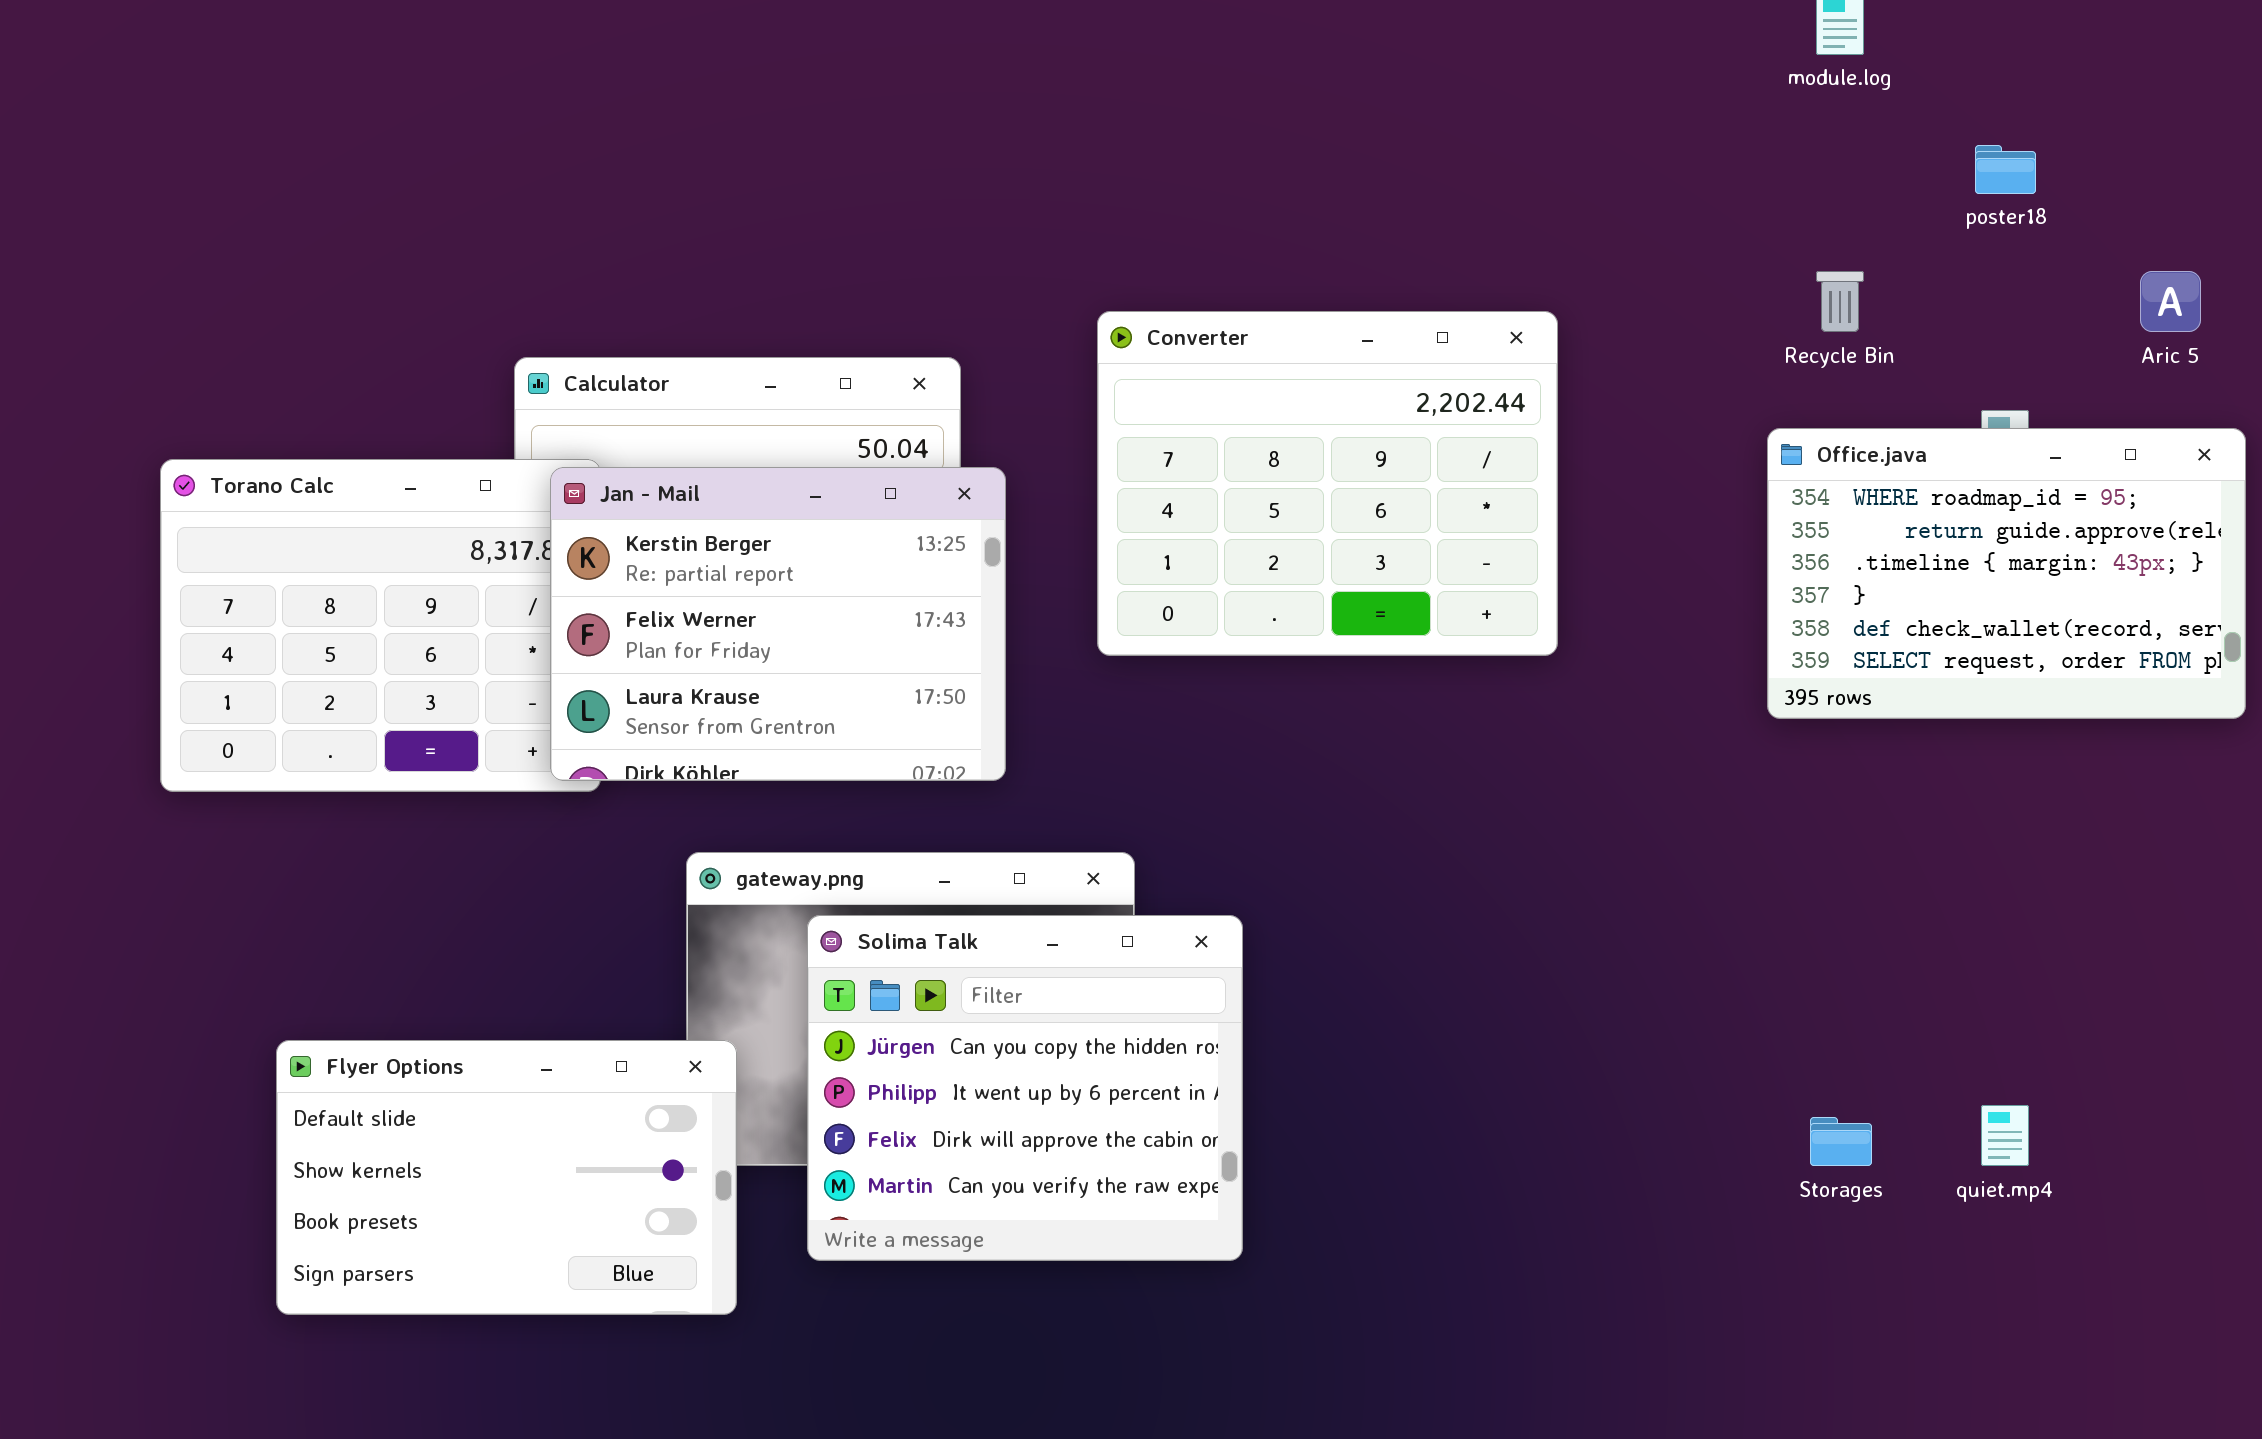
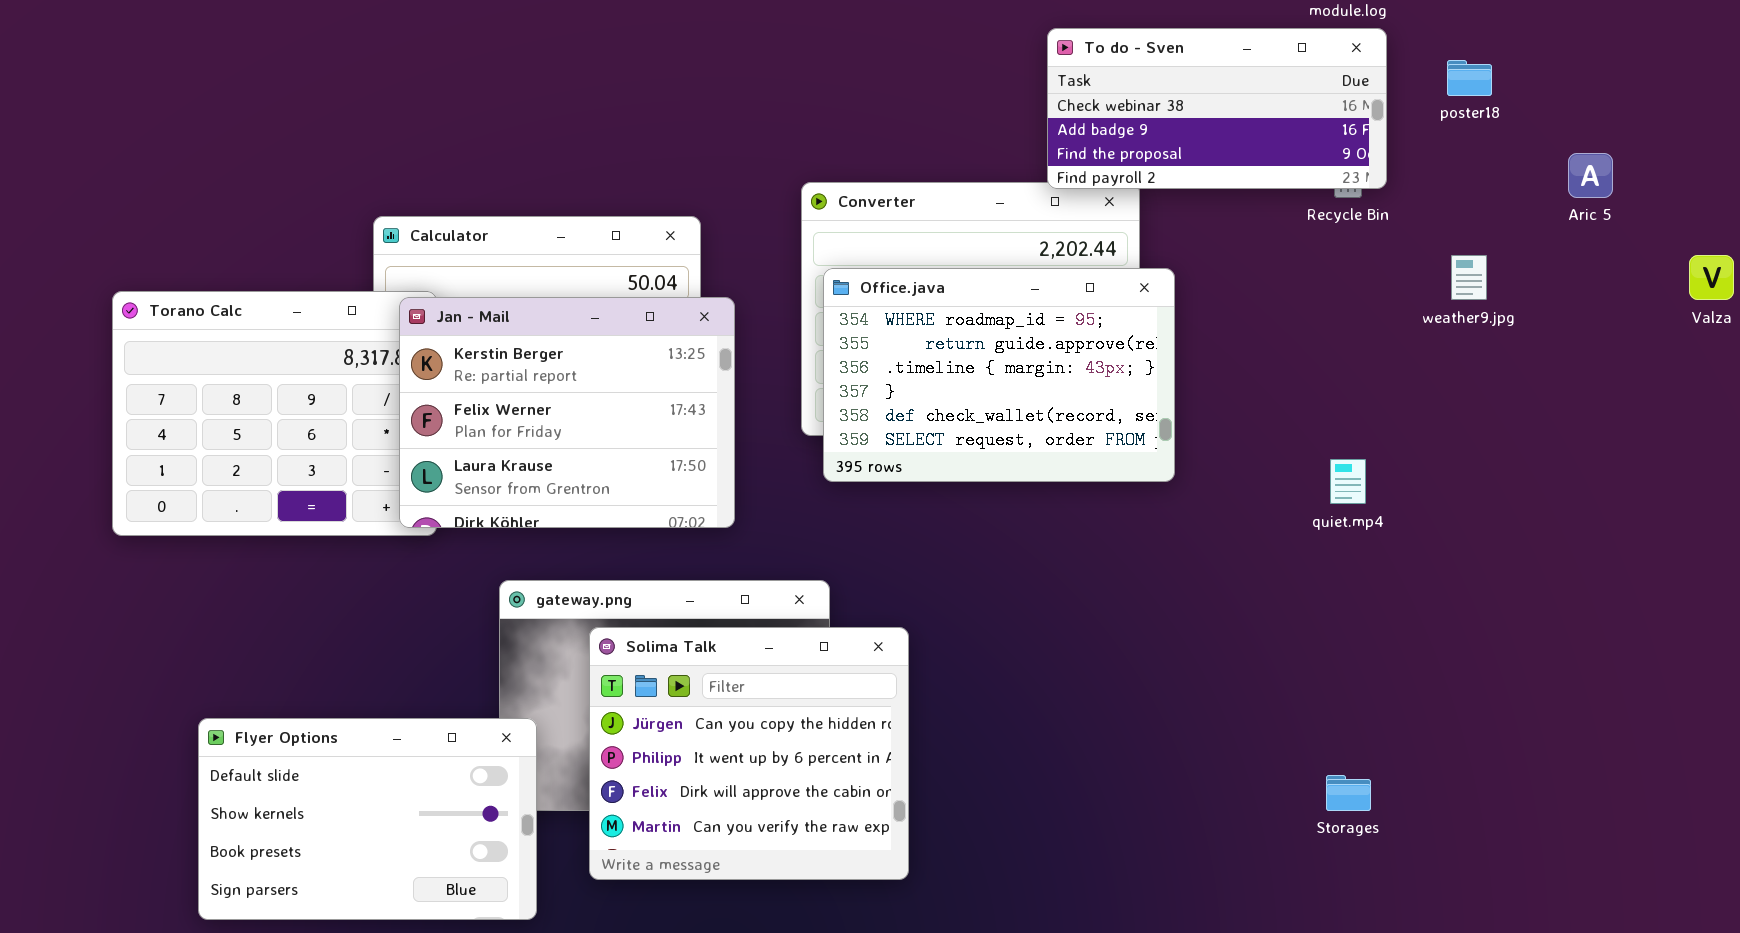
To do - Sven: none -> [1047,28,1387,189], opened
Office.java: [1767,428,2246,719] -> [823,268,1175,482], moved
quiet.mp4: [1981,1105,2029,1166] -> [1330,459,1366,504], moved

